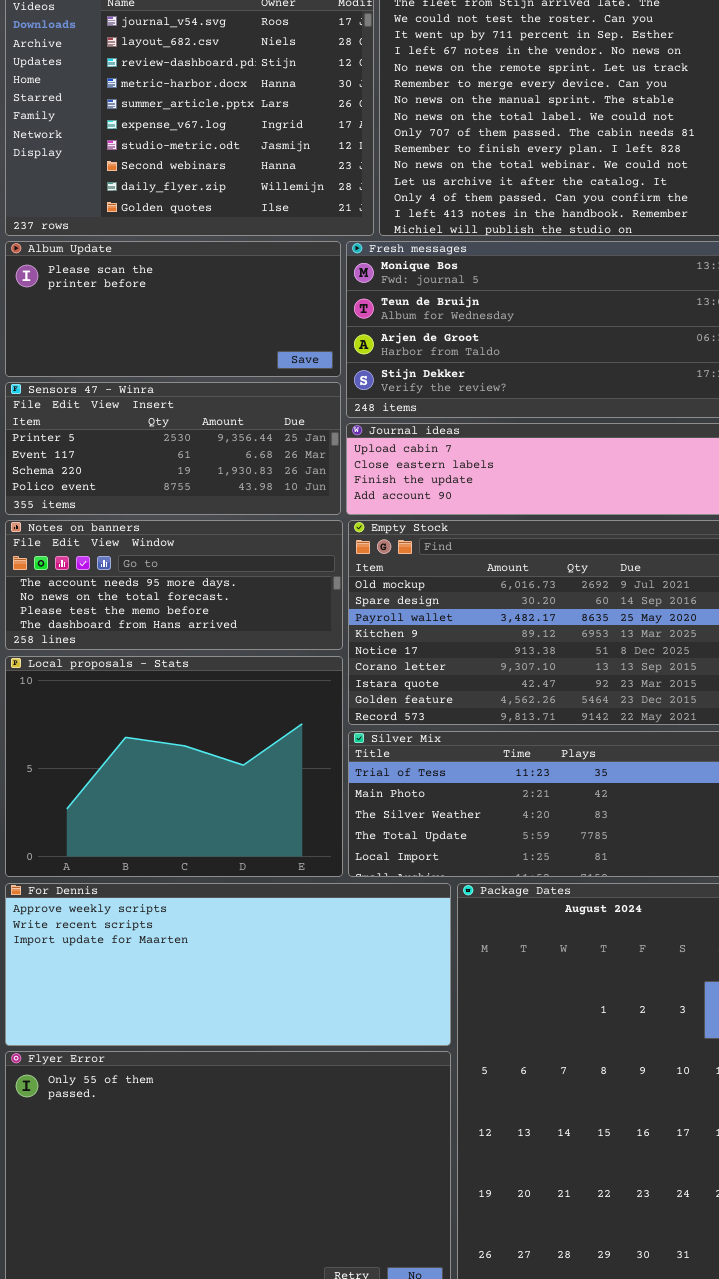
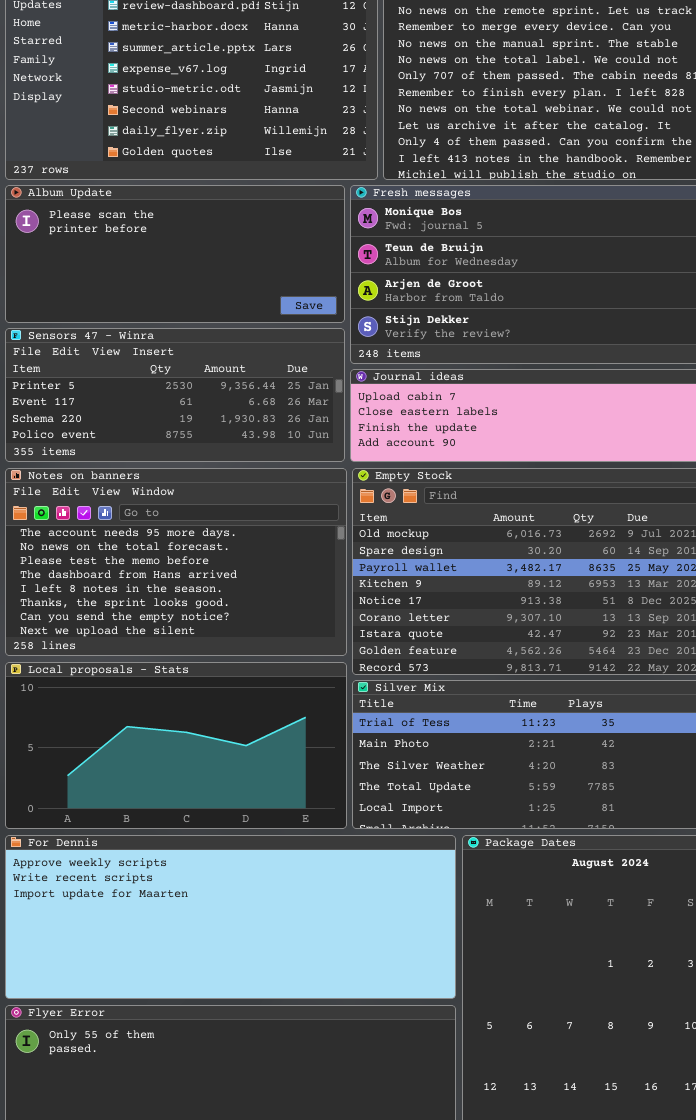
Notes on banners: [5,520,343,650] -> [5,468,347,656], resized
Local proposals - Stats: [5,656,343,877] -> [5,662,347,829], resized

